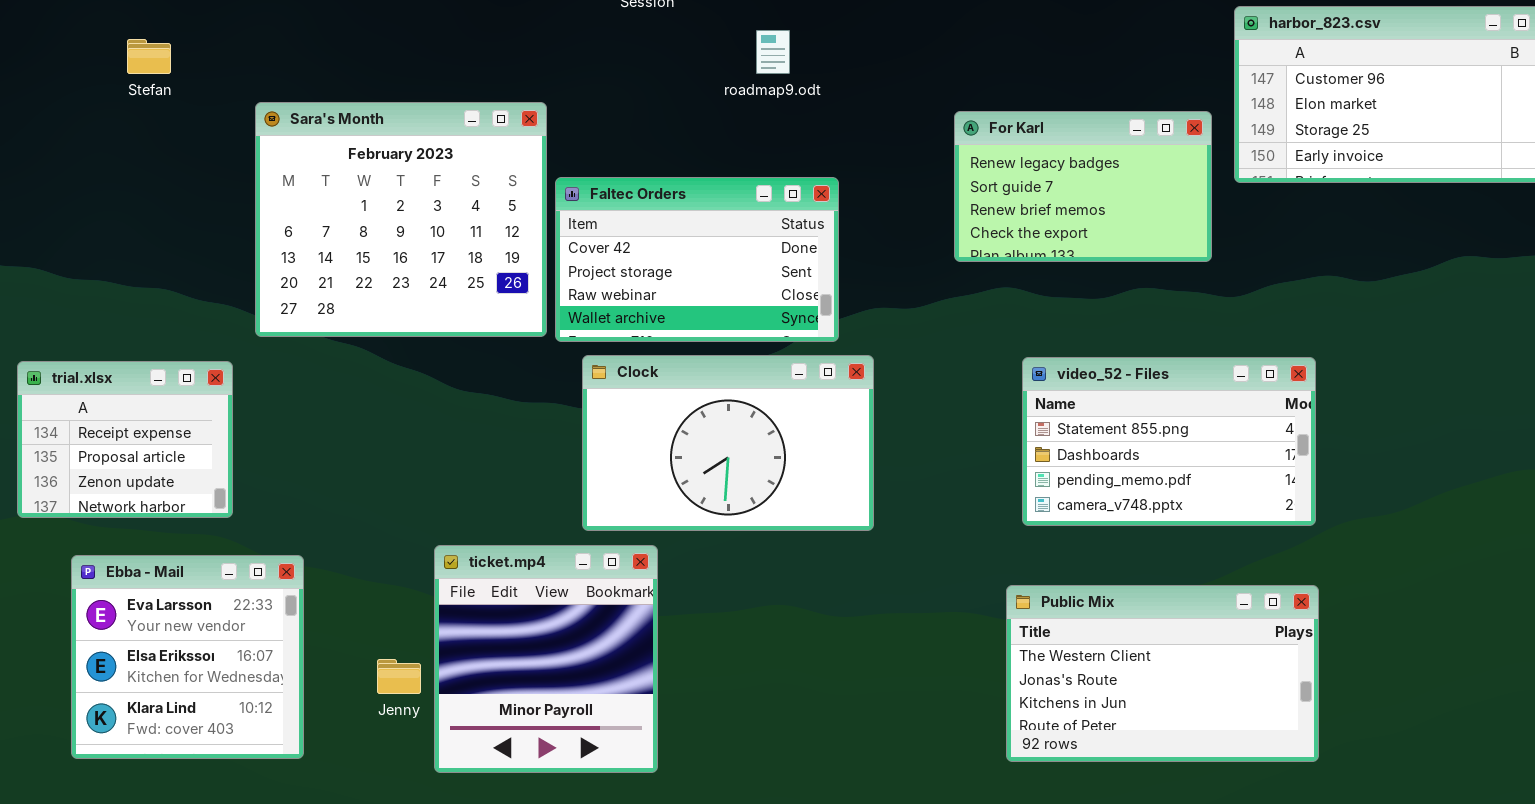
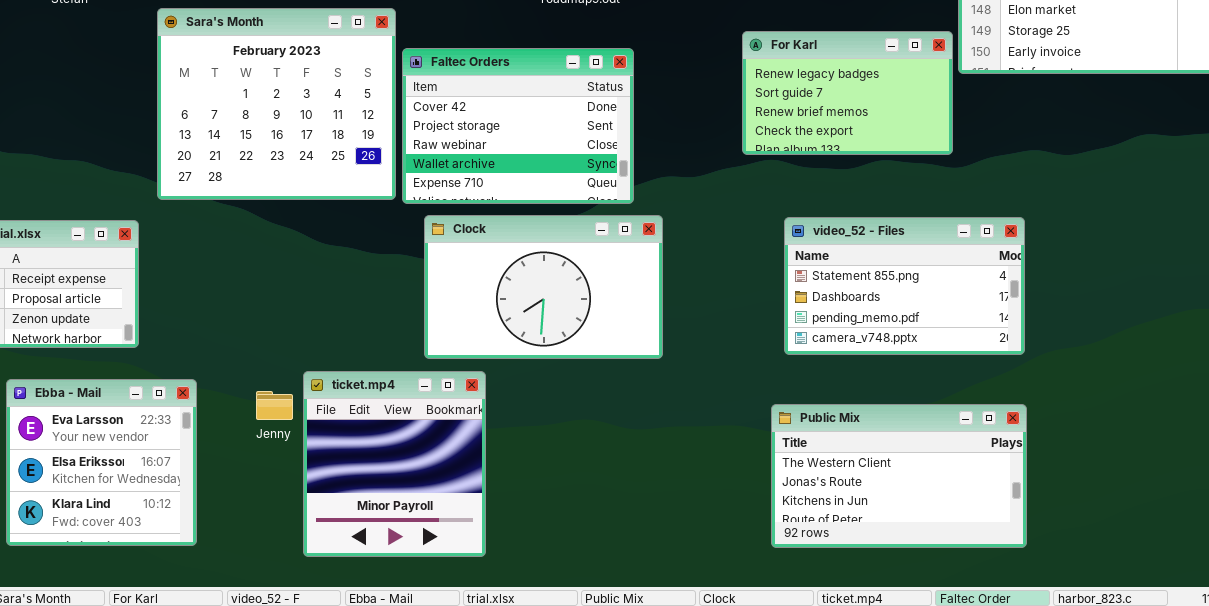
For Karl: [954,111,1212,262] -> [742,31,953,155], moved
Faltec Orders: [555,177,839,342] -> [402,48,634,204], resized
Jenny: [377,659,421,694] -> [256,391,293,420], moved

